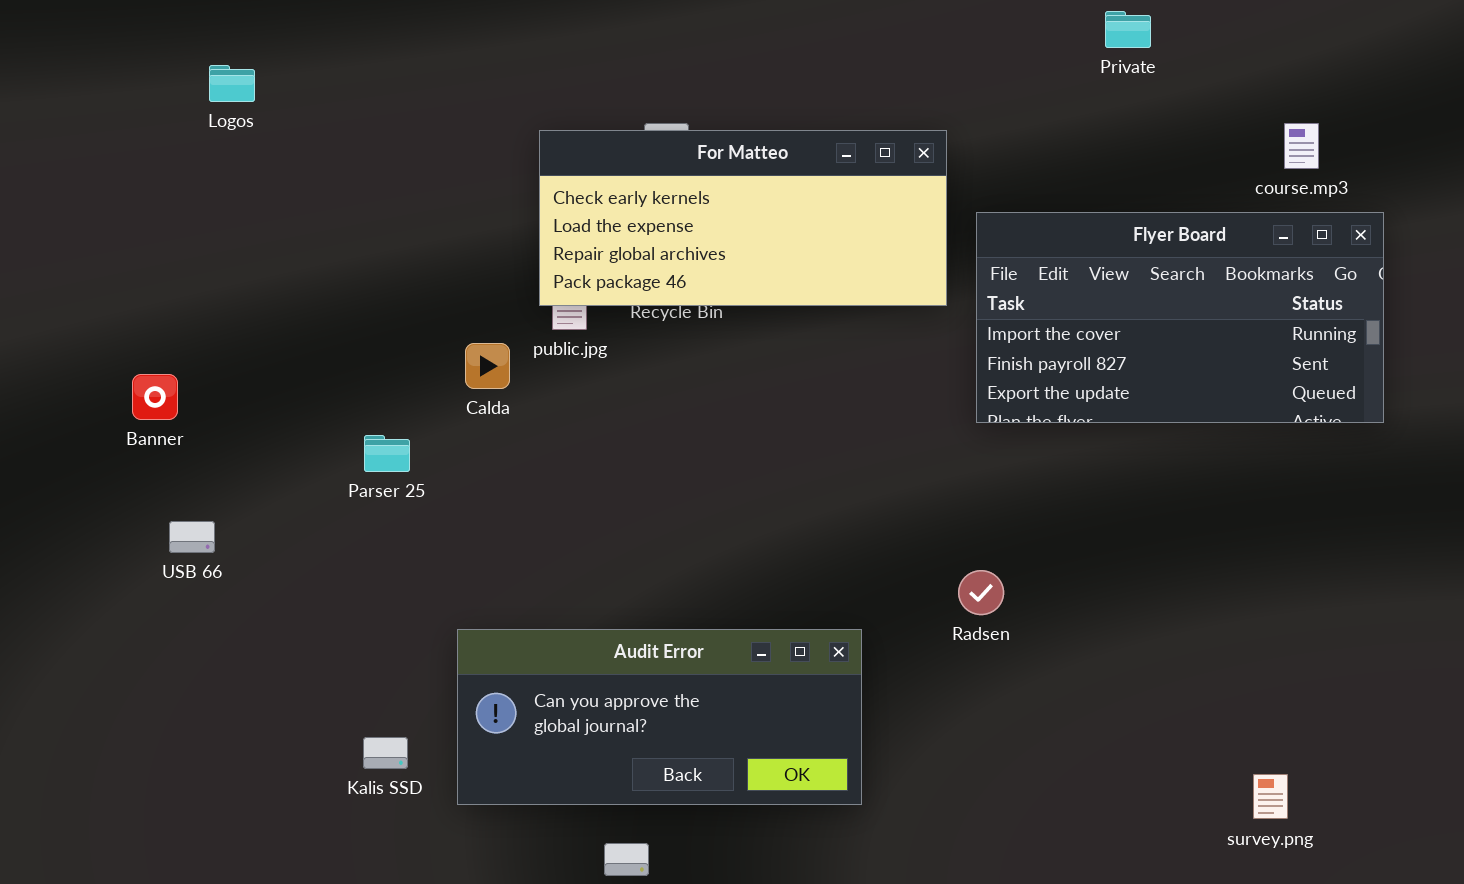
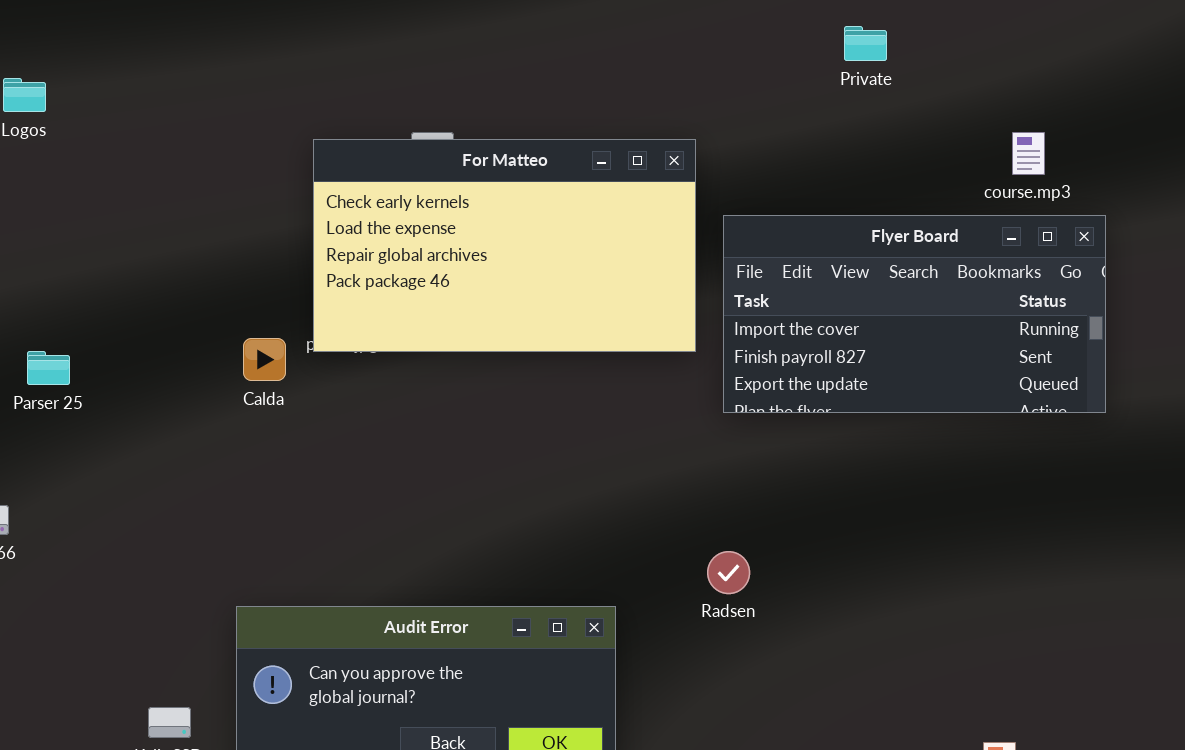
For Matteo: [539,130,947,306] -> [313,139,696,352], resized
Parser 25: [364,435,410,472] -> [27,351,70,385], moved

